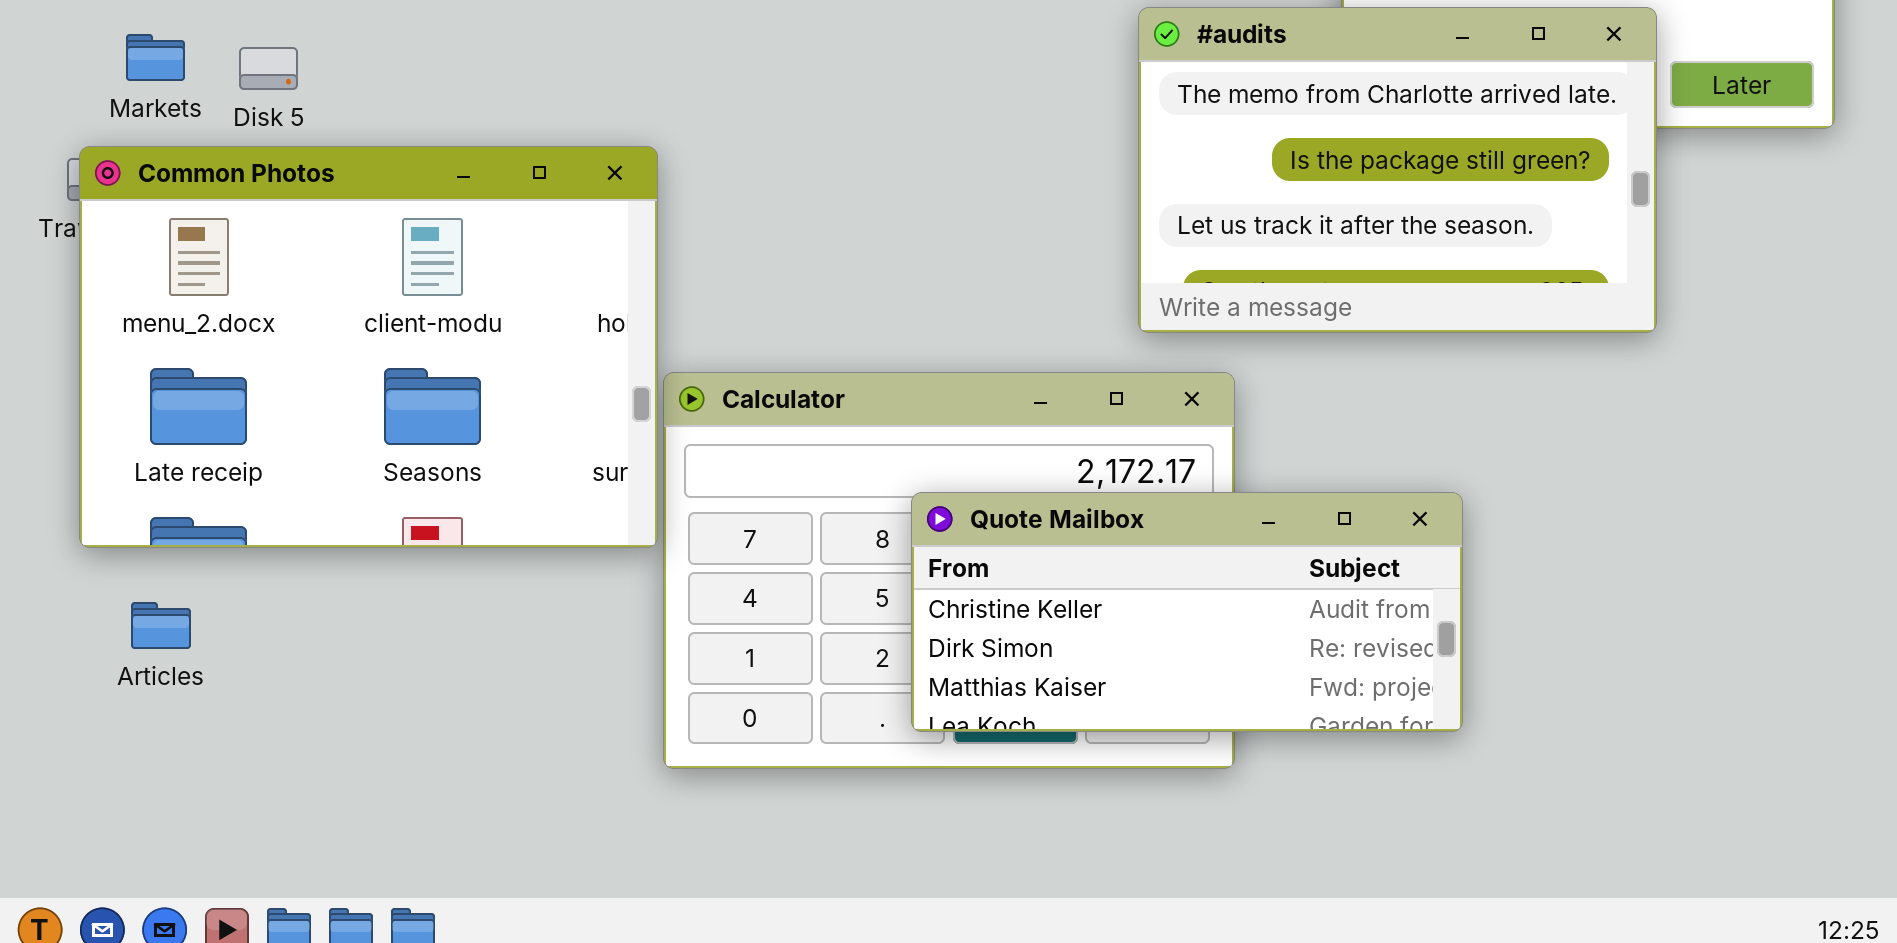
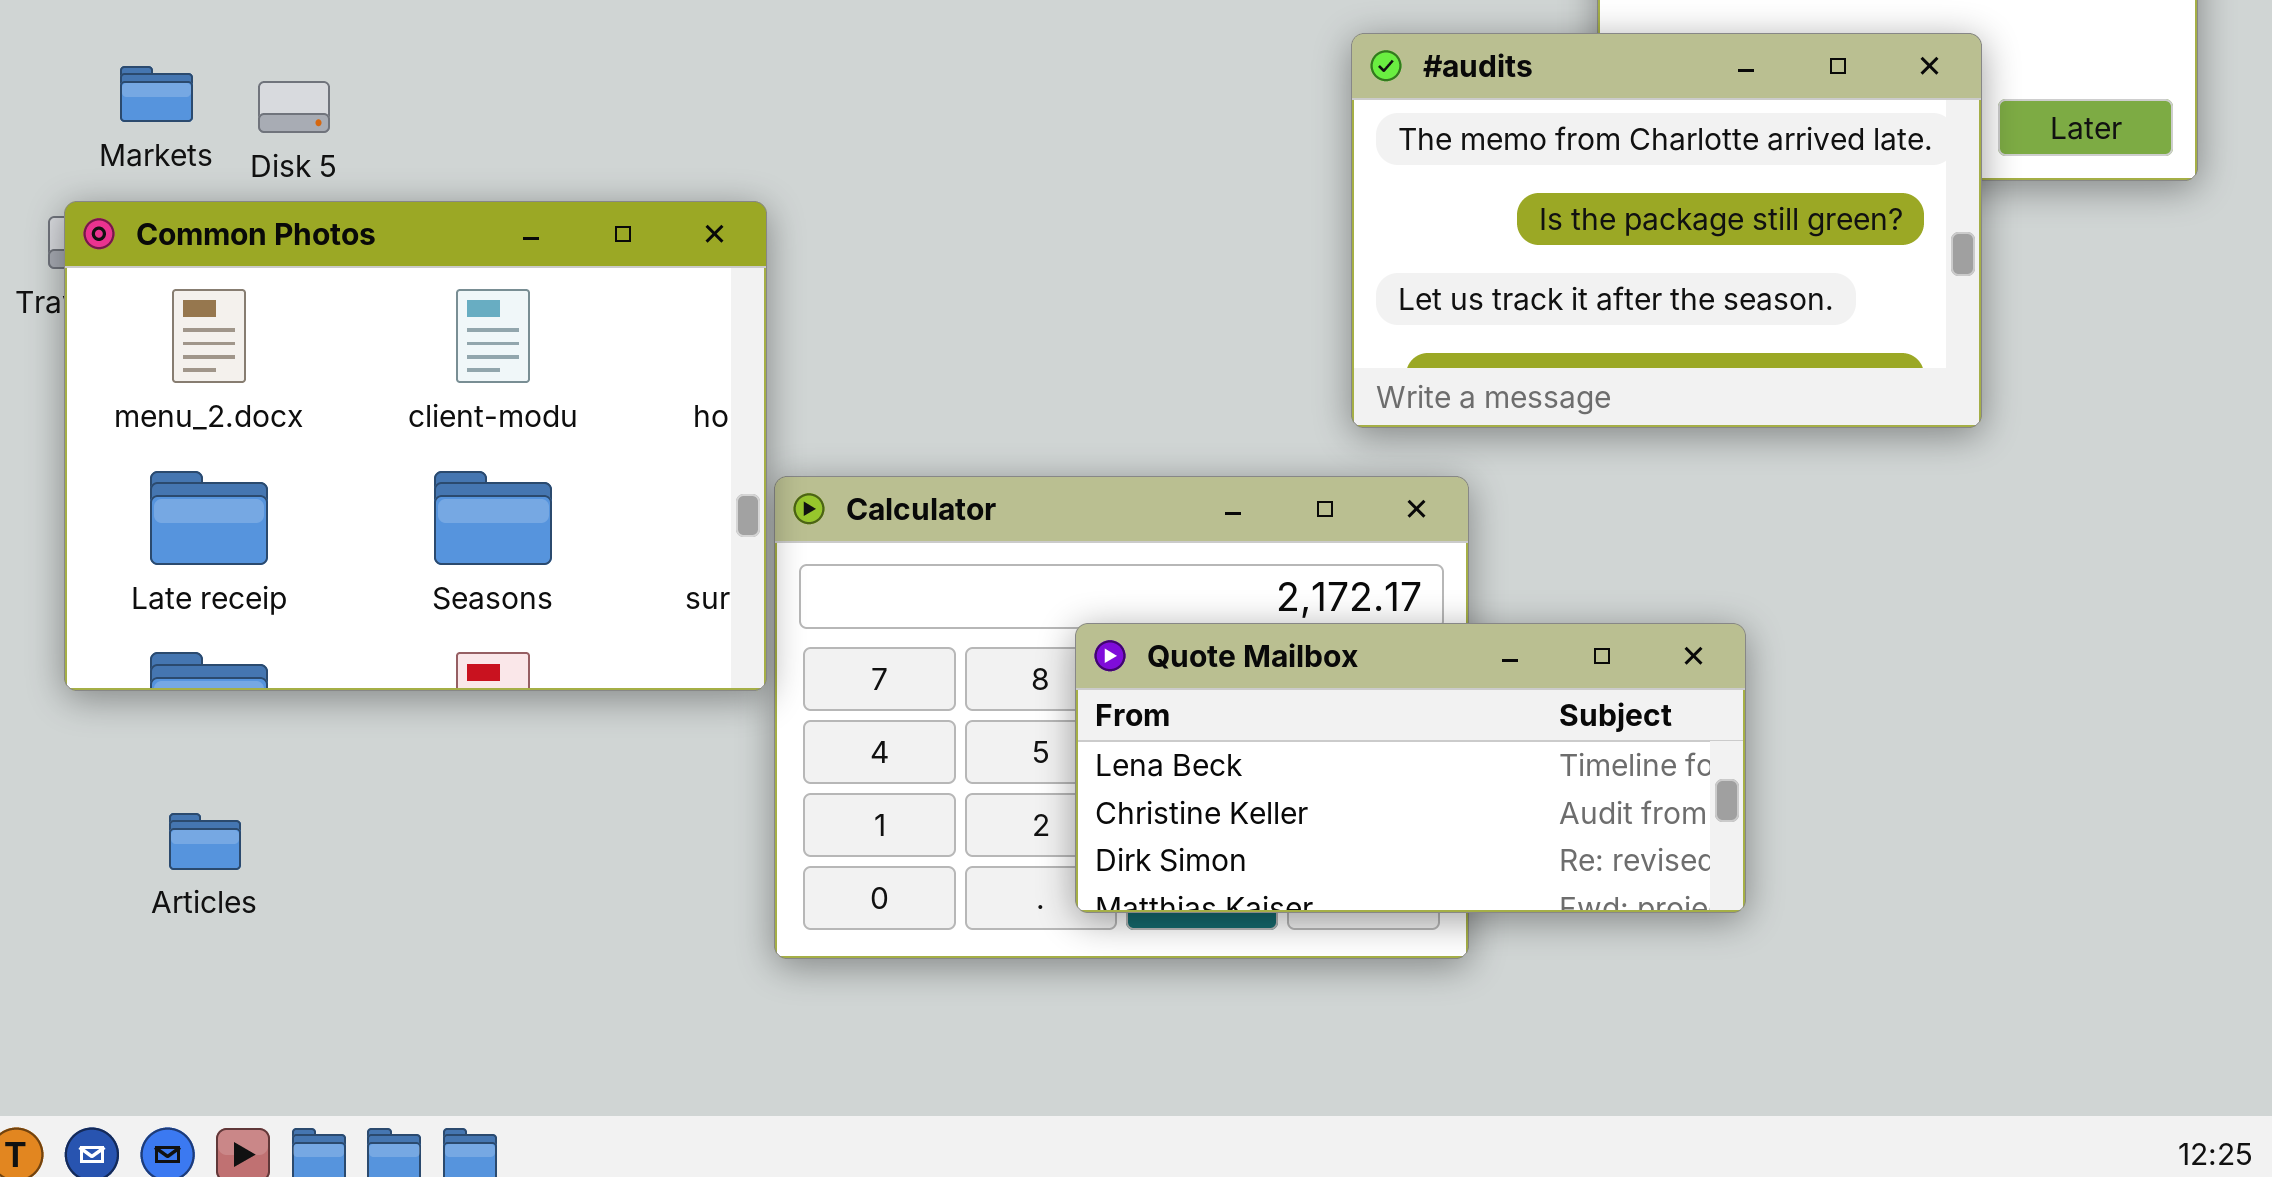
Quote Mailbox: [911,492,1463,732] -> [1075,623,1746,913], scrolled up 1 row
Articles: [131,602,191,649] -> [169,813,241,870], moved

